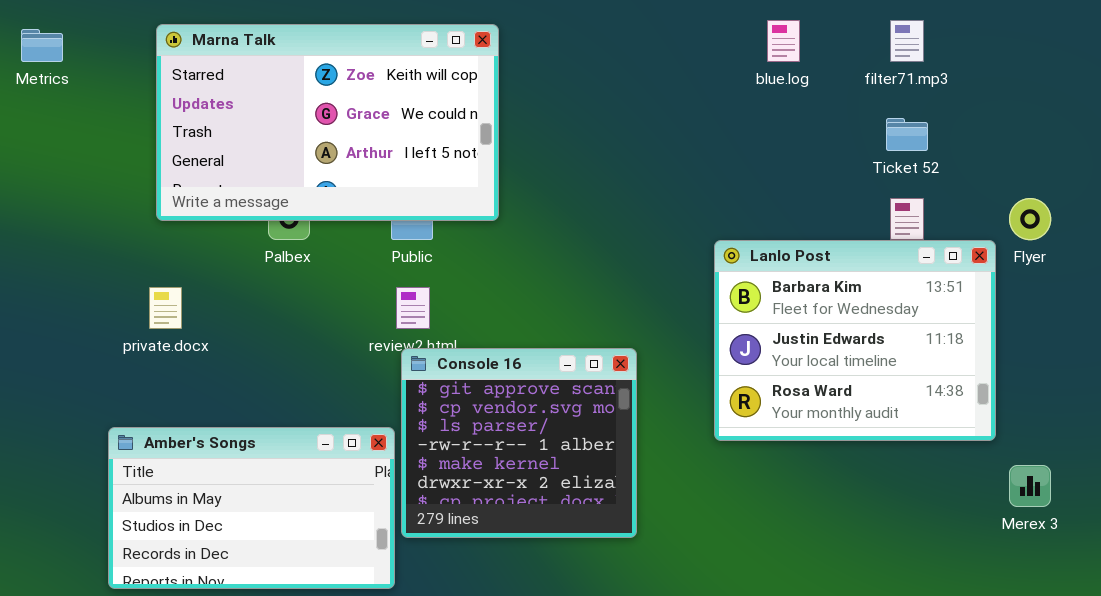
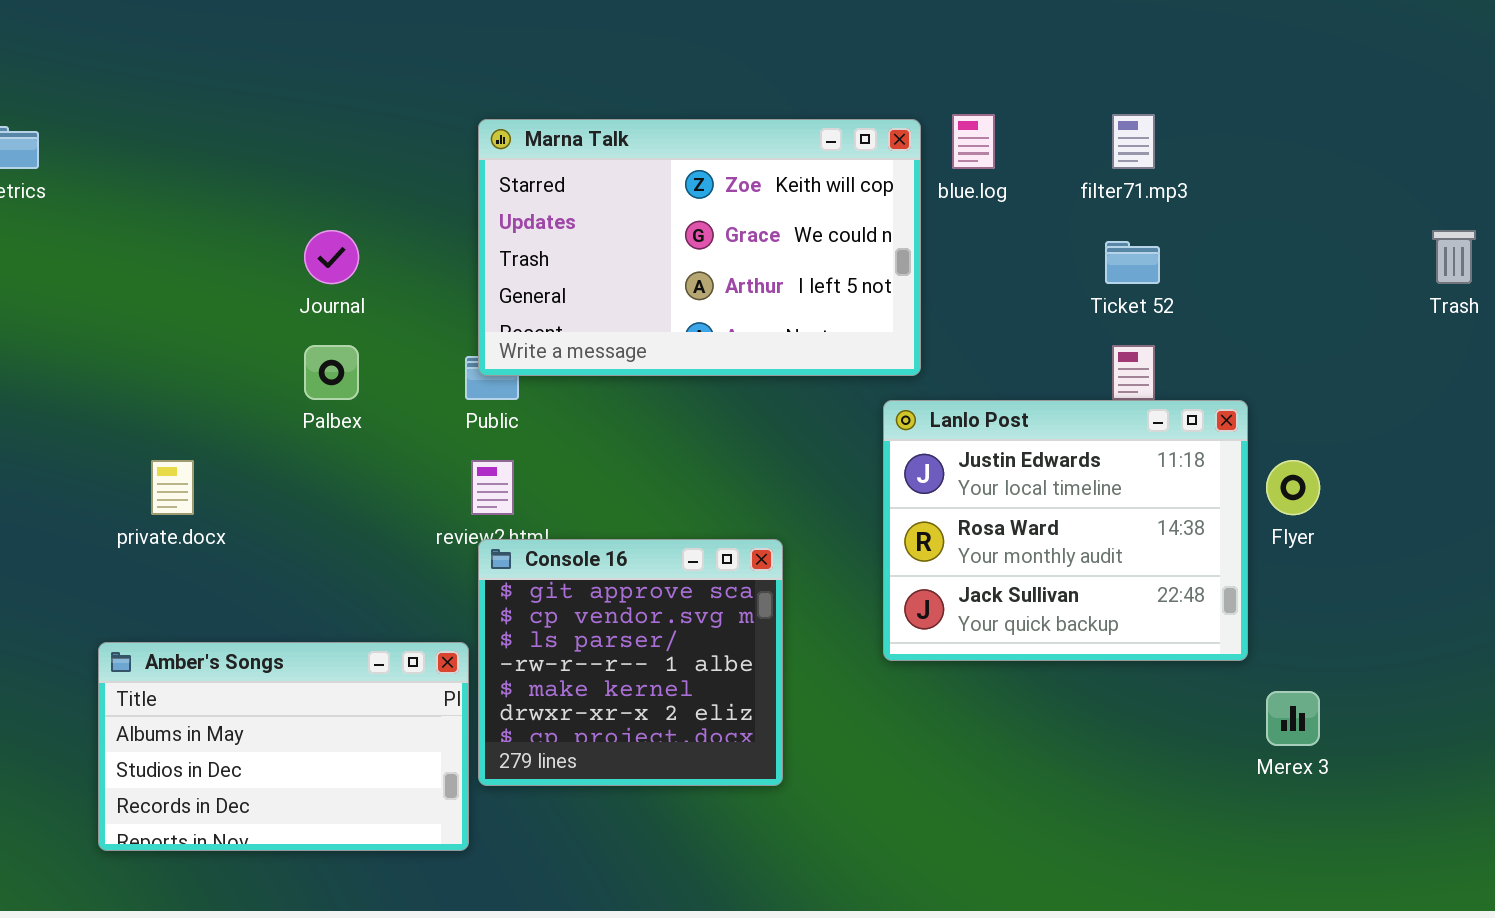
Marna Talk: [156,24,499,221] -> [478,119,921,376], moved
Flyer: [1009,198,1051,240] -> [1266,460,1320,515], moved
Lanlo Post: [714,240,996,441] -> [883,400,1248,661], scrolled down 1 row

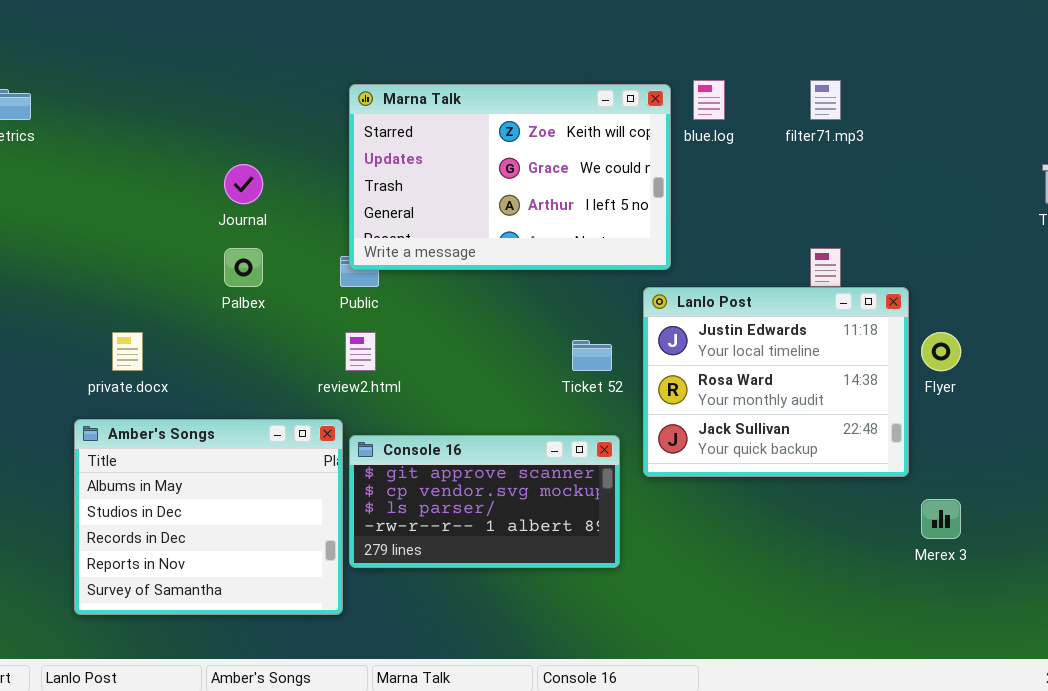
Ticket 52: [1105,241,1160,284] -> [572,340,612,371], moved
Console 16: [478,539,783,786] -> [349,435,620,568], resized
Amber's Songs: [98,642,469,851] -> [74,419,343,615], resized

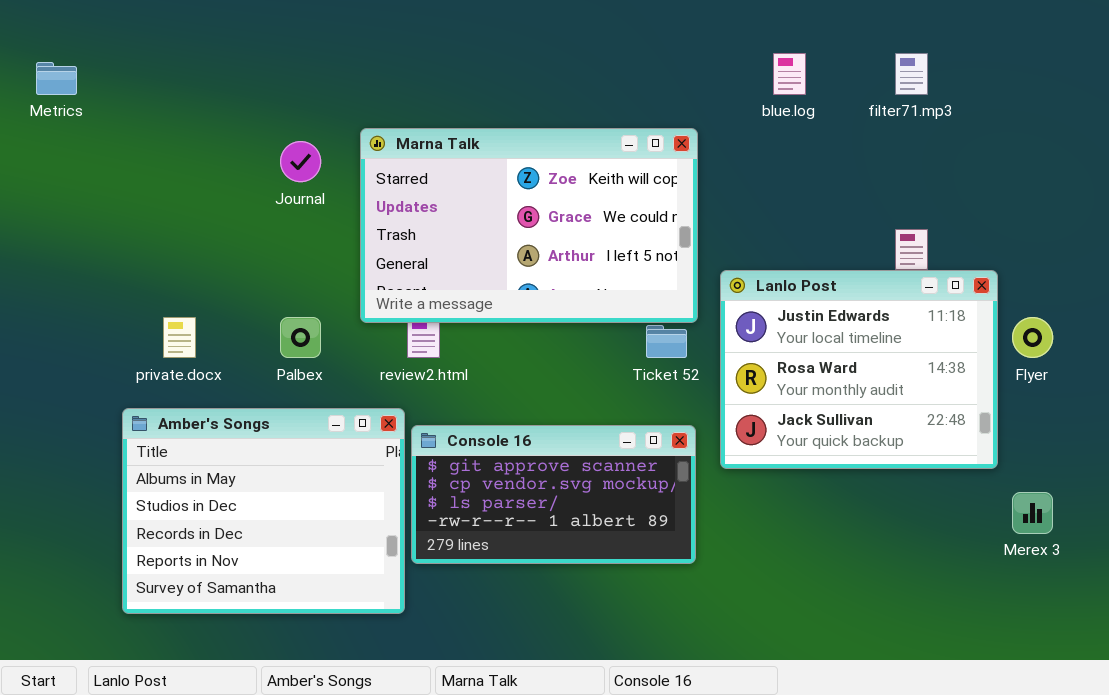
Marna Talk: [349,84,671,270] -> [360,128,698,323], moved
Palbex: [224,248,263,287] -> [280,317,321,358], moved

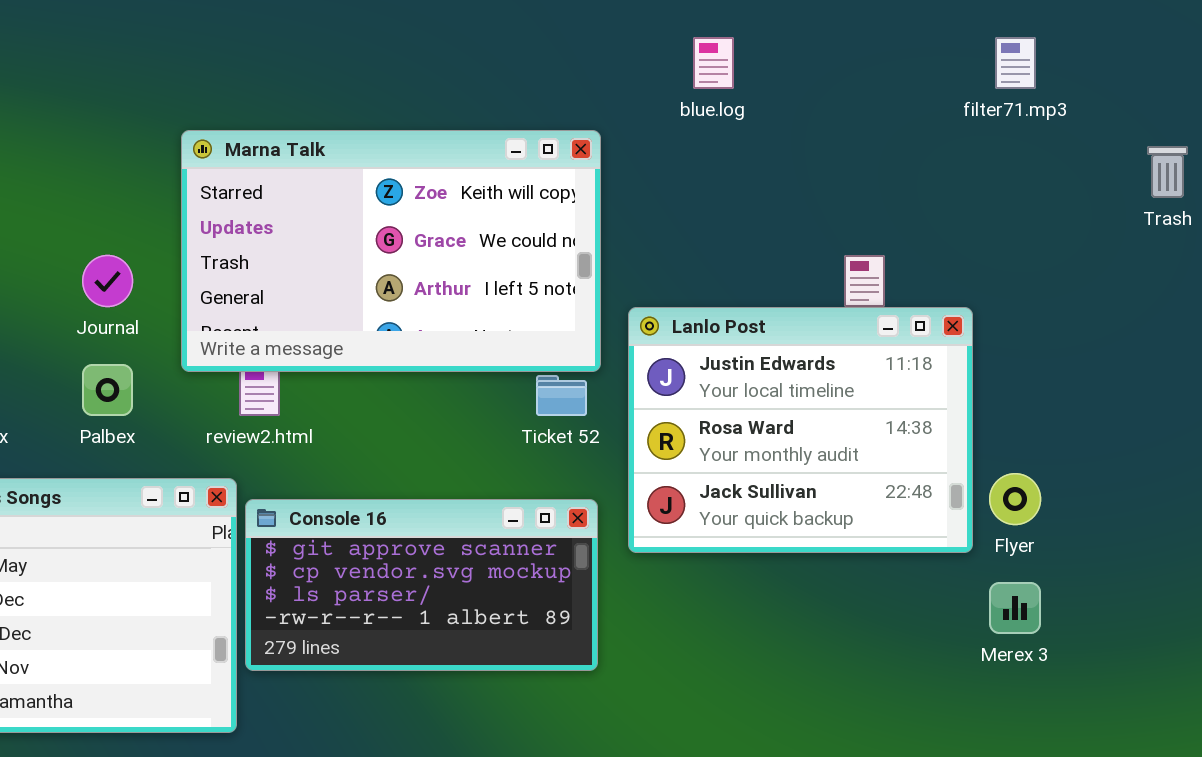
filter71.mp3: [895,53,928,95] -> [995,37,1036,89], moved
Journal: [280,141,321,182] -> [82,255,133,307], moved
Flyer: [1012,317,1053,358] -> [989,473,1041,525], moved

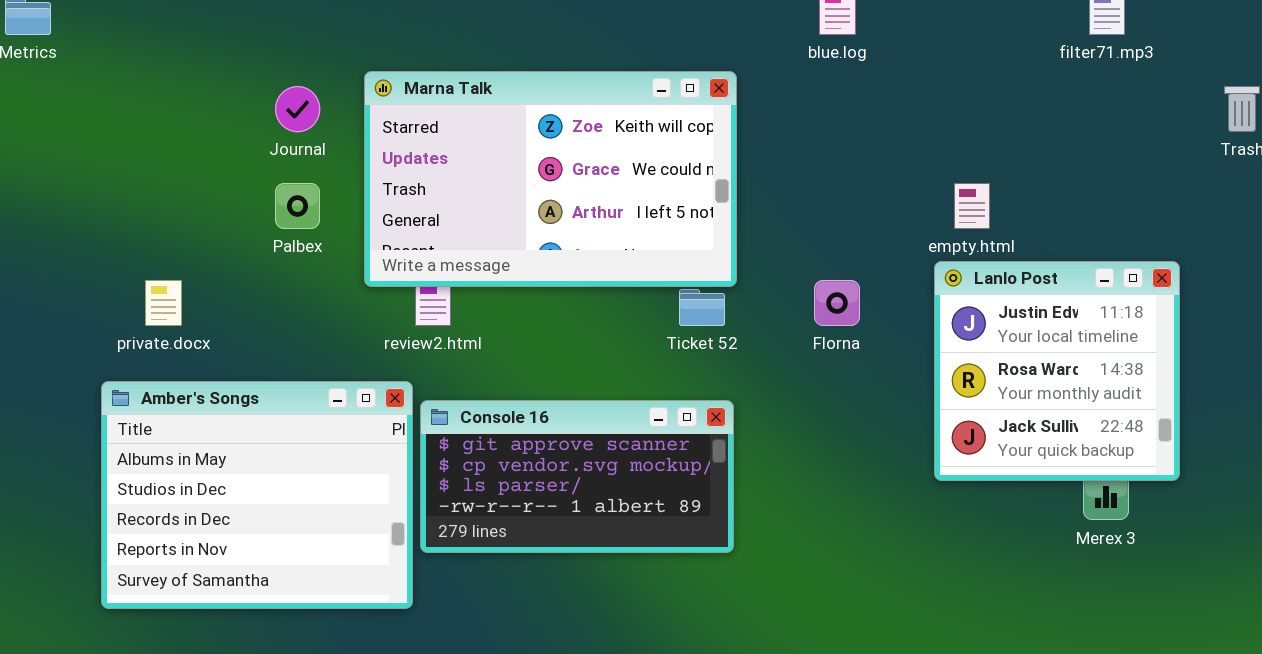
Journal: [82,255,133,307] -> [275,86,320,132], moved
Lanlo Post: [628,307,973,553] -> [934,261,1180,481], moved, resized
Palbex: [82,364,133,416] -> [275,183,320,229], moved

